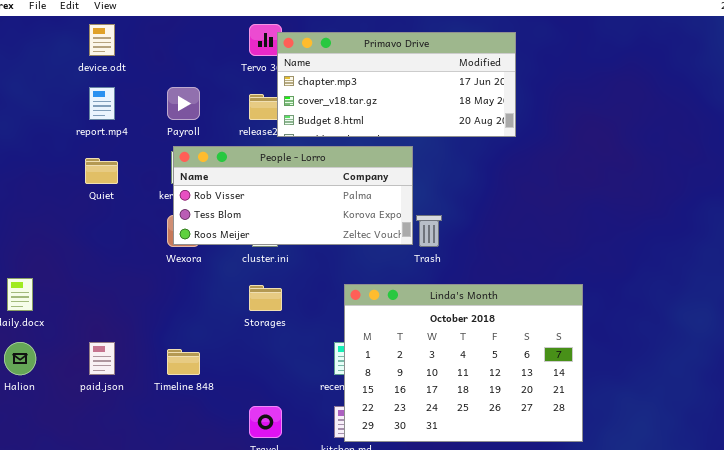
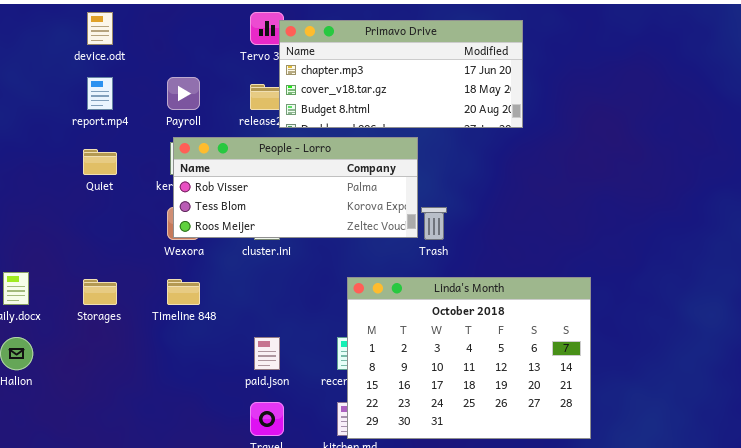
Storages: [249,285,282,311] -> [83,279,117,305], moved
paid.json: [89,342,115,375] -> [254,337,280,370], moved
Timeline 848: [167,349,200,375] -> [167,279,200,305], moved

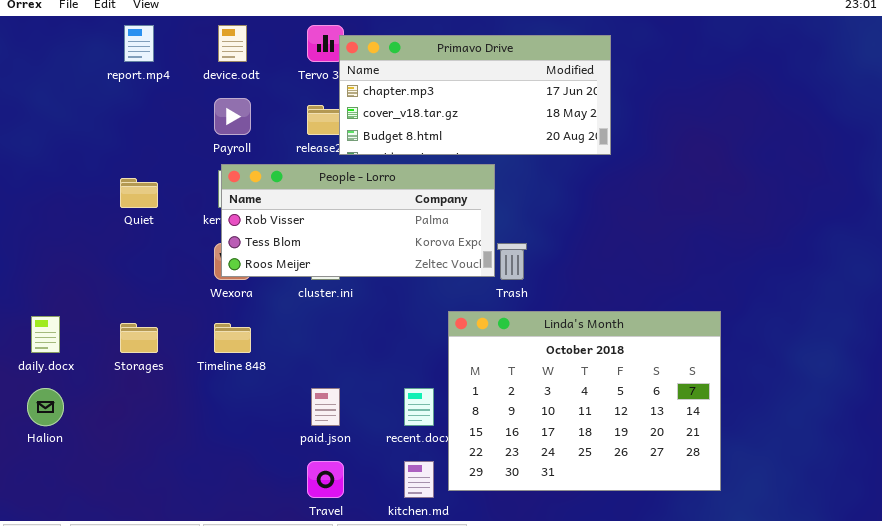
device.odt: [87,12,113,45] -> [218,25,247,62], moved
report.mp4: [87,77,113,110] -> [124,25,154,62], moved
Linda's Month: [347,277,591,439] -> [448,311,721,491], moved

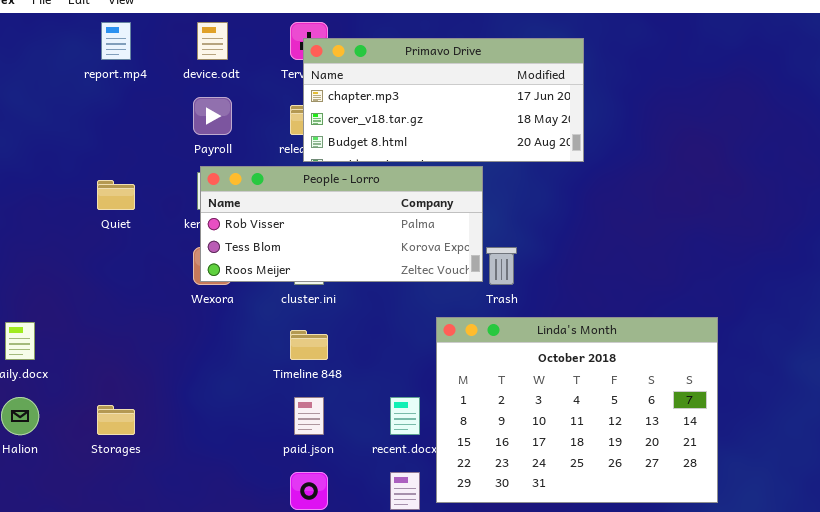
Primavo Drive: [339,35,611,155] -> [303,38,584,162], moved
Storages: [120,323,158,353] -> [97,405,135,435], moved
Timeline 848: [214,323,251,353] -> [290,330,328,360], moved

